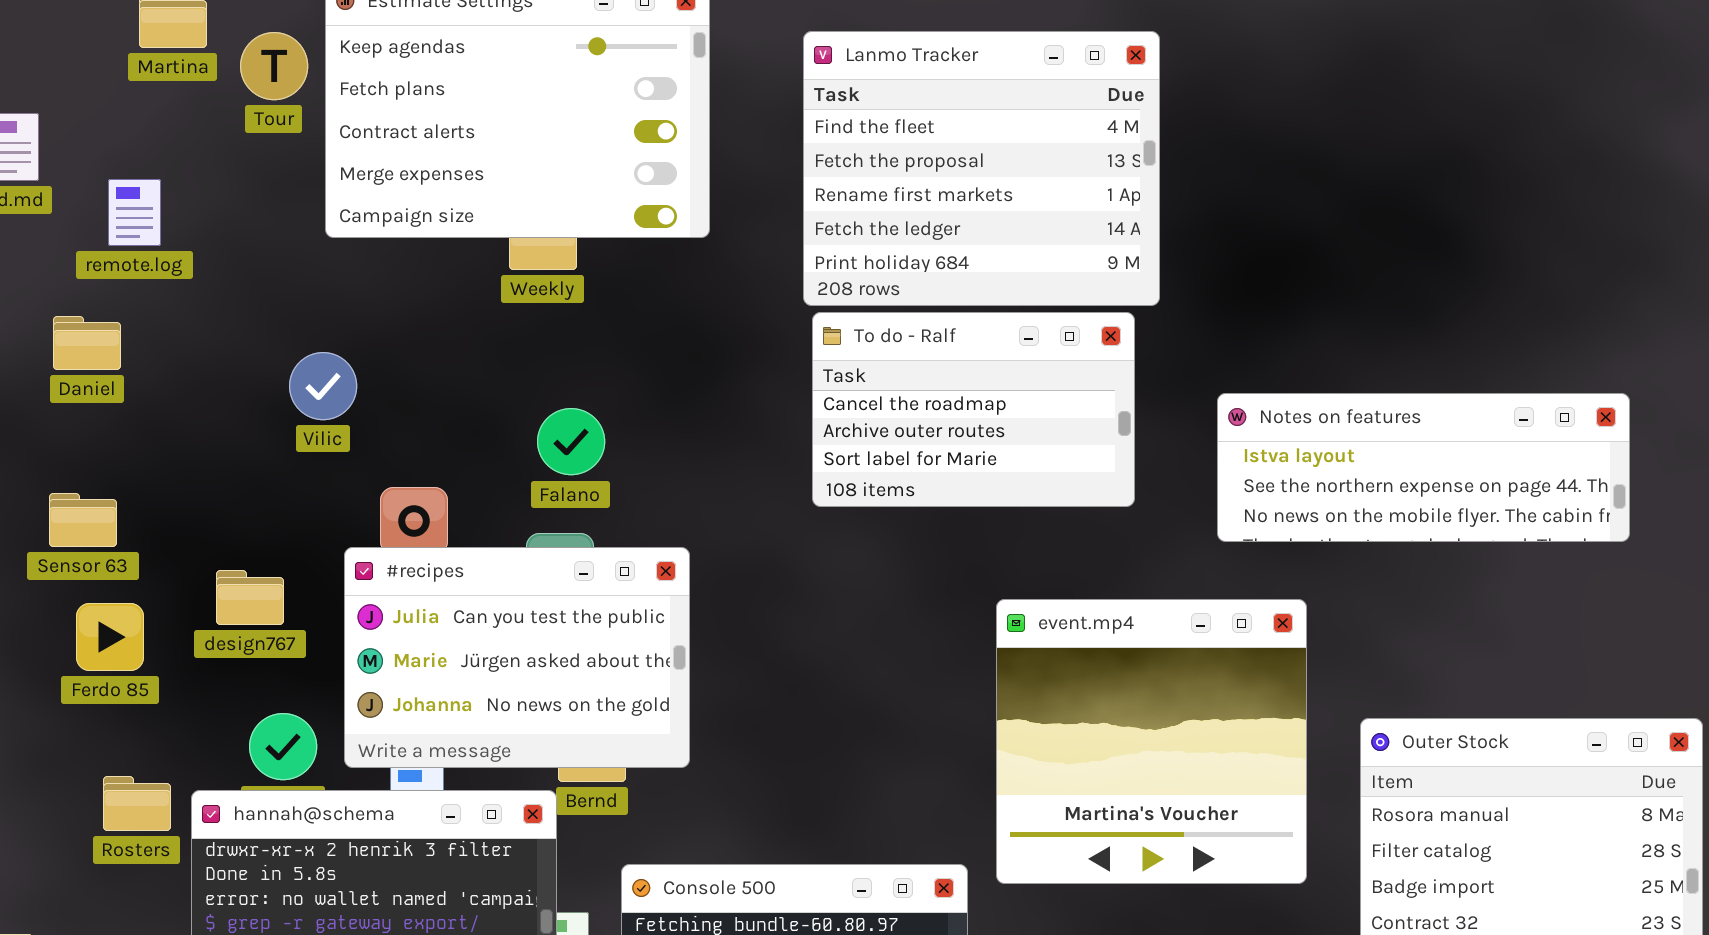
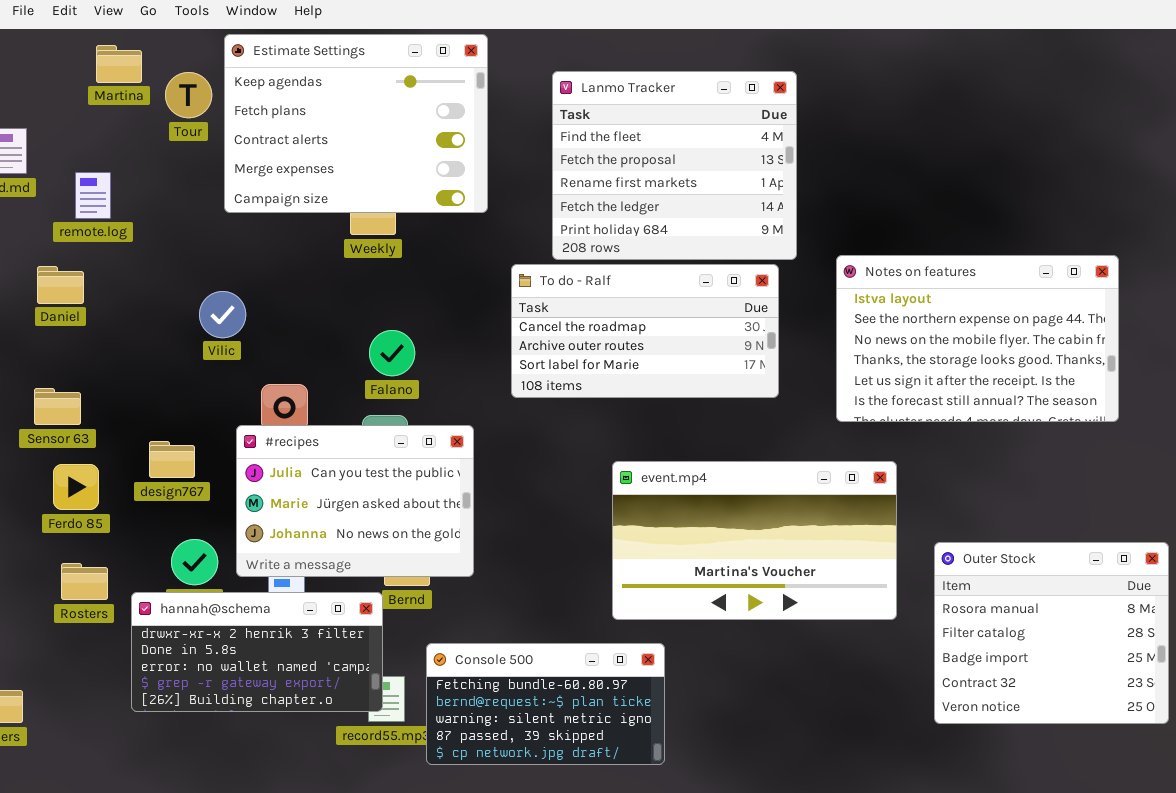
To do - Ralf: [812,312,1135,507] -> [511,264,779,398], resized
Notes on features: [1217,393,1630,542] -> [836,255,1119,422], resized
event.mp4: [996,599,1307,884] -> [612,461,897,620], resized
Rosters: [103,776,171,831] -> [61,563,108,600], moved

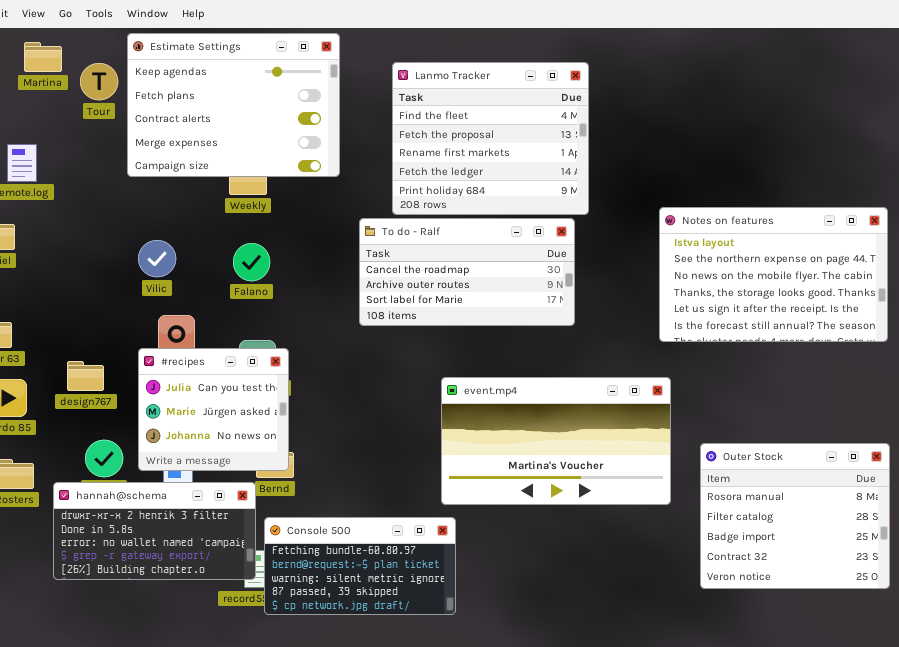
Notes on features: [836,255,1119,422] -> [659,207,888,342], moved
Vilic: [199,291,246,338] -> [138,240,176,277], moved
Falano: [369,330,415,376] -> [233,243,270,281], moved
#recipes: [236,425,474,577] -> [138,348,289,471], resized
Console 500: [426,643,665,765] -> [264,517,456,615], moved

